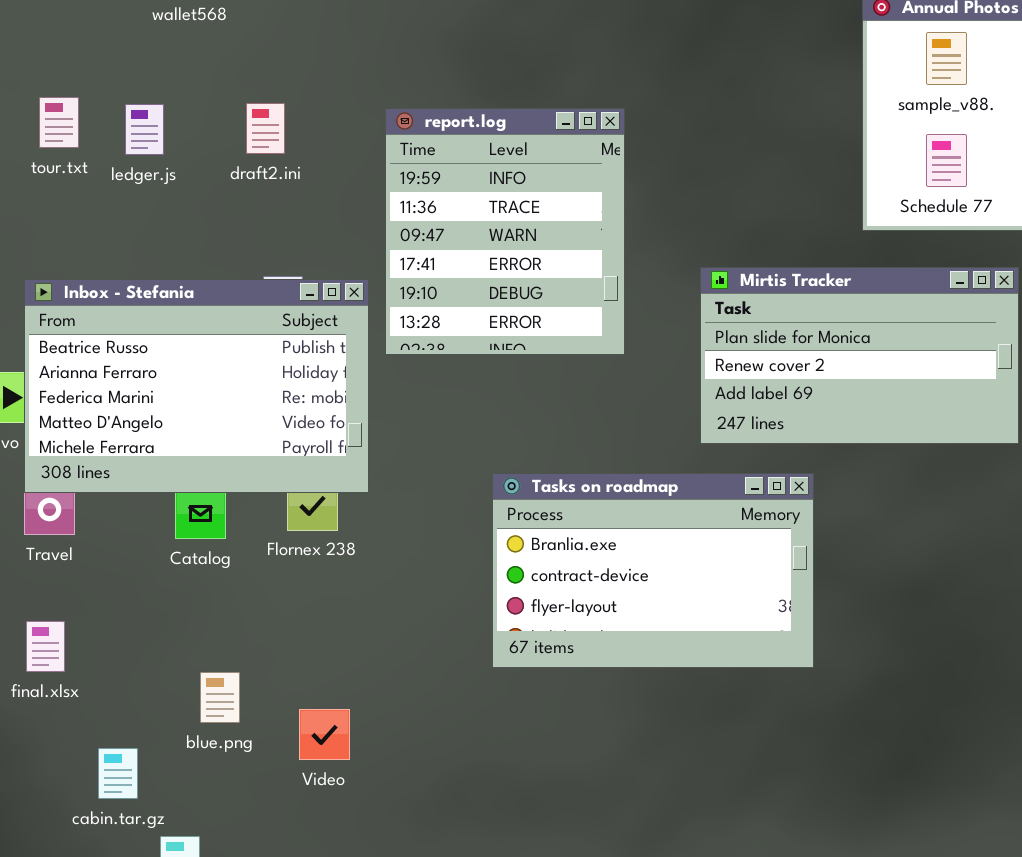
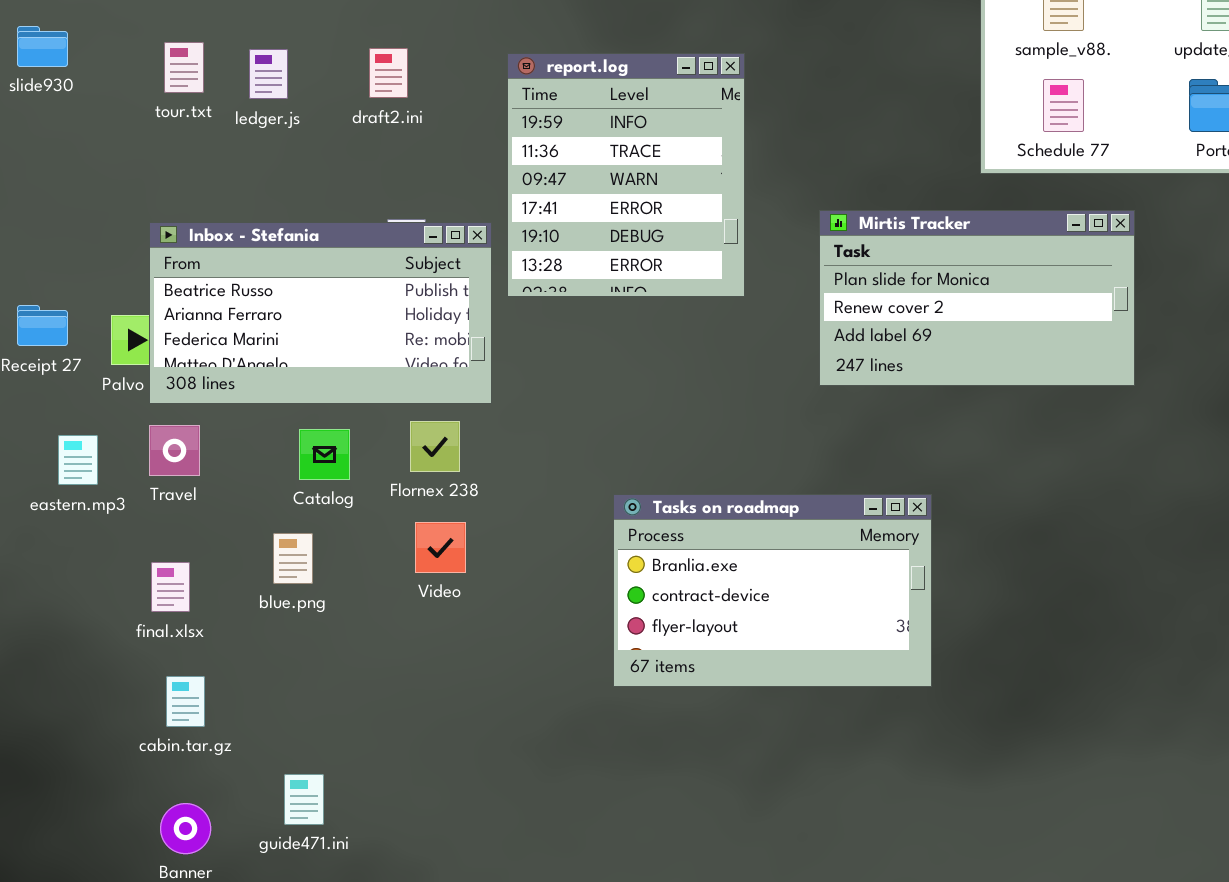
Inbox - Stefania: [24,279,369,493] -> [149,222,492,404], resized
Tasks on roadmap: [492,473,814,668] -> [613,494,932,687], moved
blue.png: [200,672,240,723] -> [273,533,313,584], moved
Video: [299,709,350,760] -> [415,522,466,573], moved
cabin.tar.gz: [98,748,138,799] -> [166,676,205,727], moved

